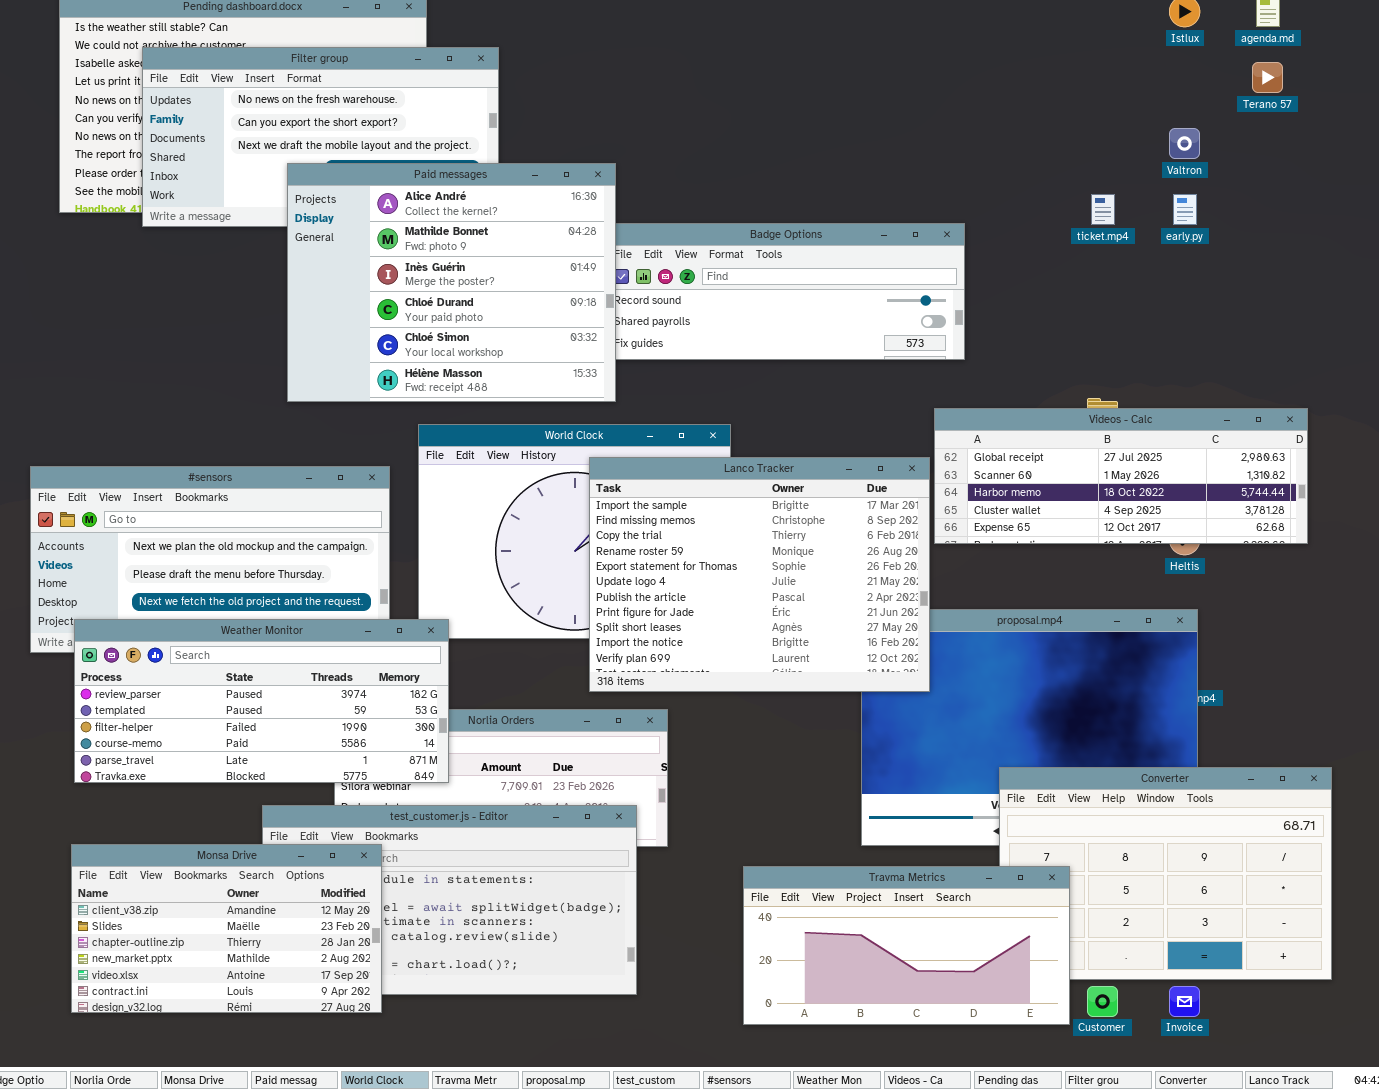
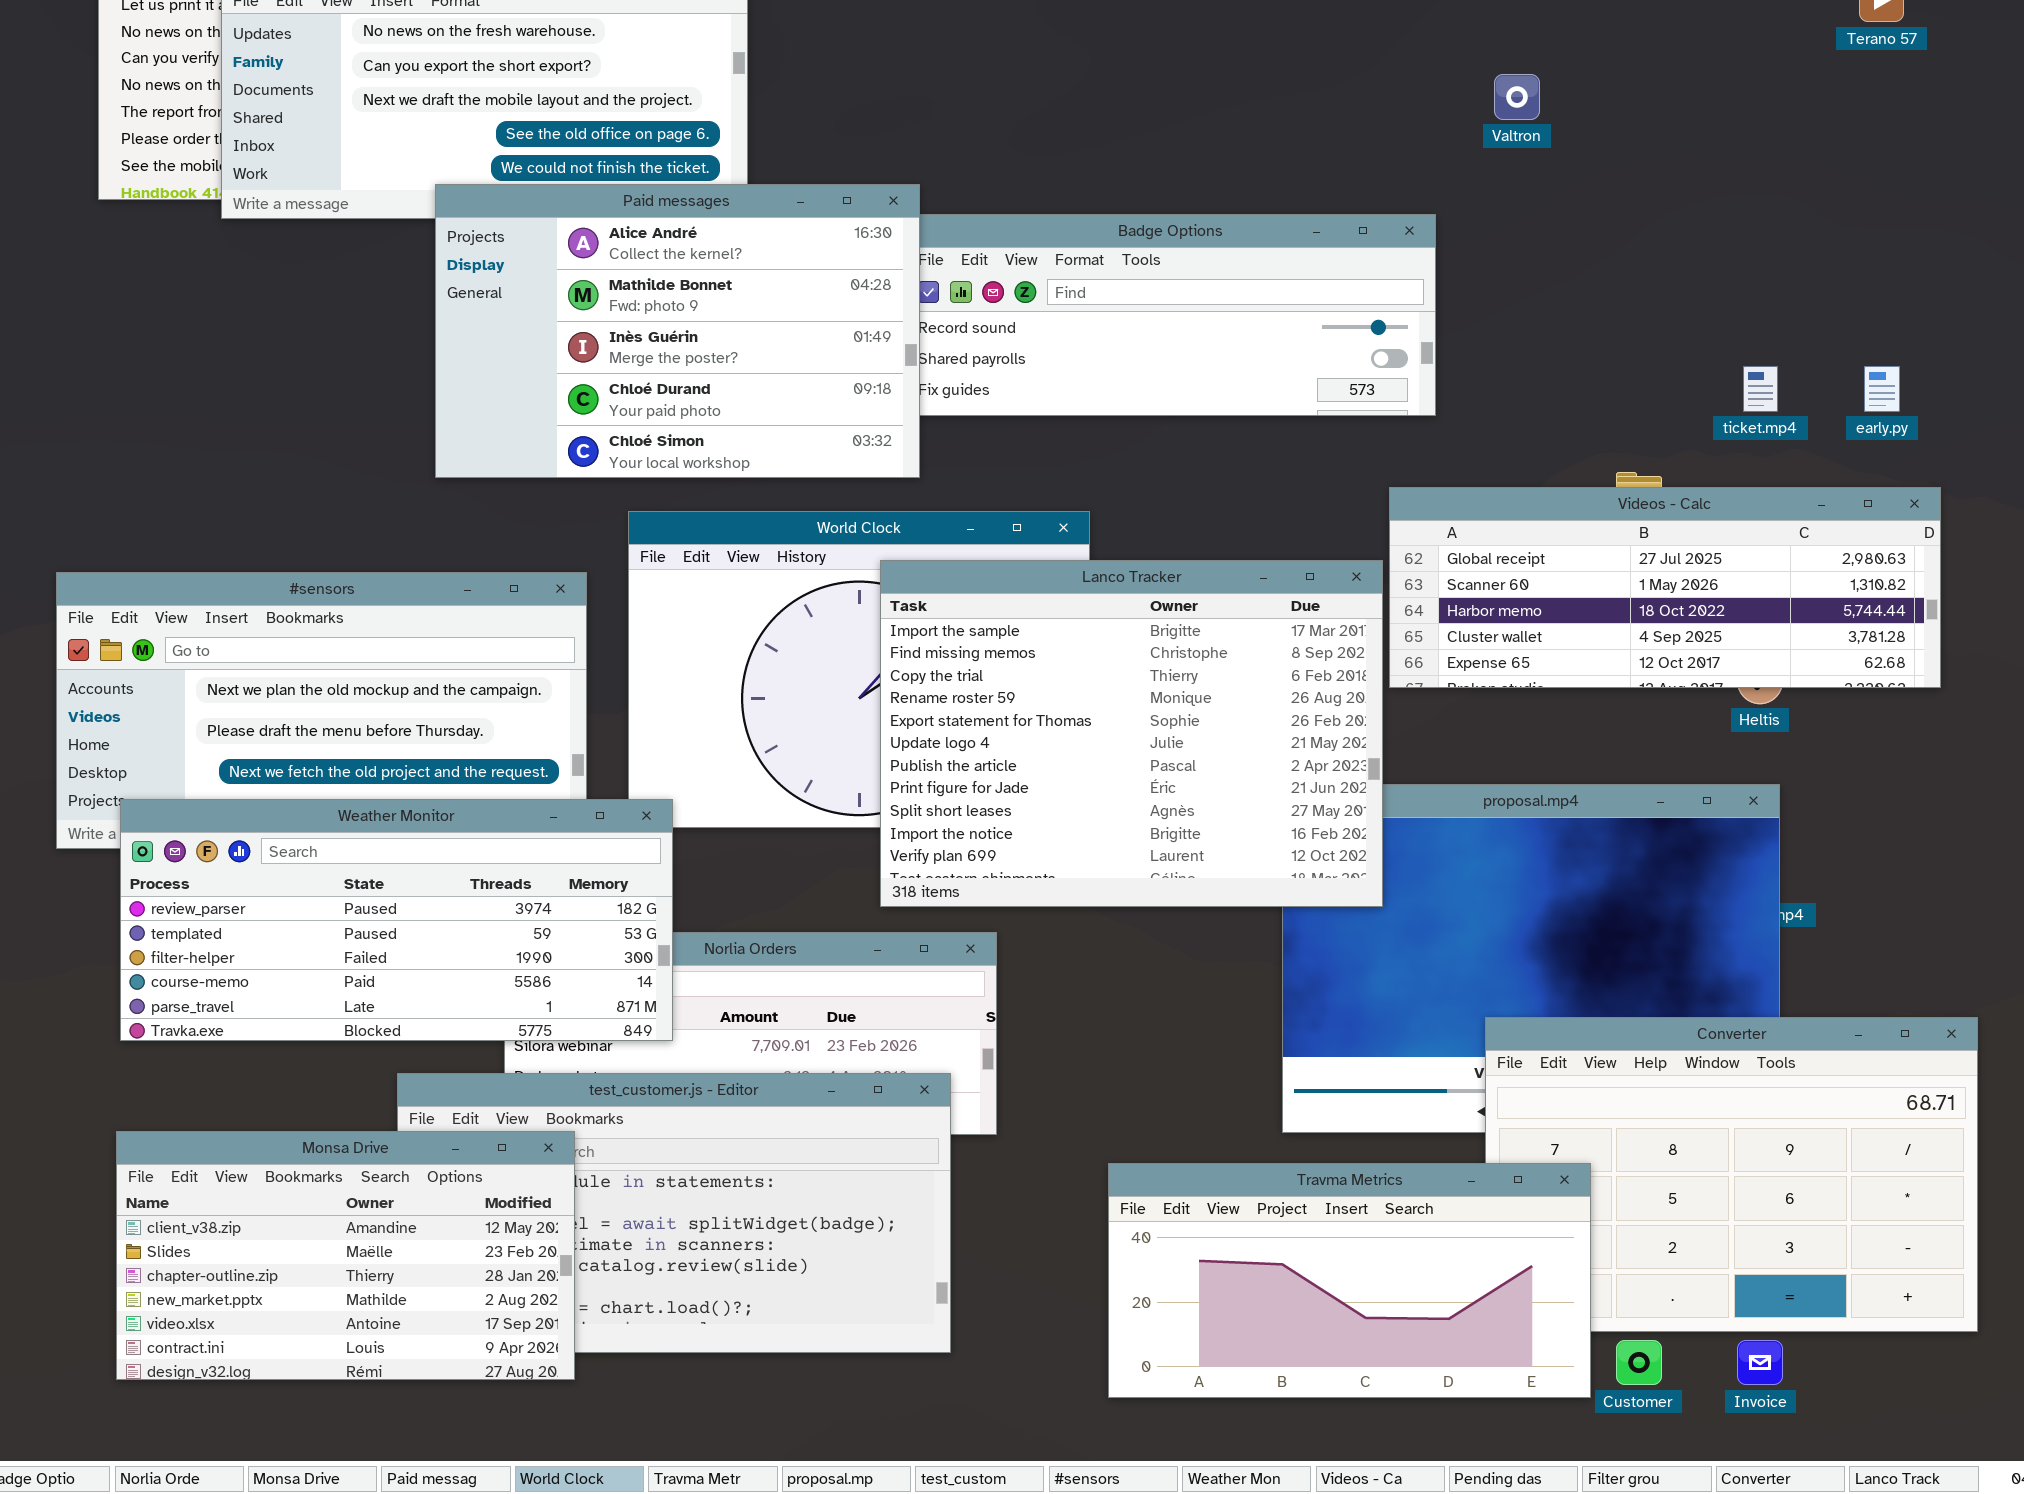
Valtron: [1169,128,1200,159] -> [1494,74,1540,120], moved
Paid messages: [287,163,616,402] -> [435,184,920,478], resized
ticket.mp4: [1091,194,1115,225] -> [1743,366,1778,412], moved
early.py: [1173,194,1197,225] -> [1864,366,1900,412], moved

